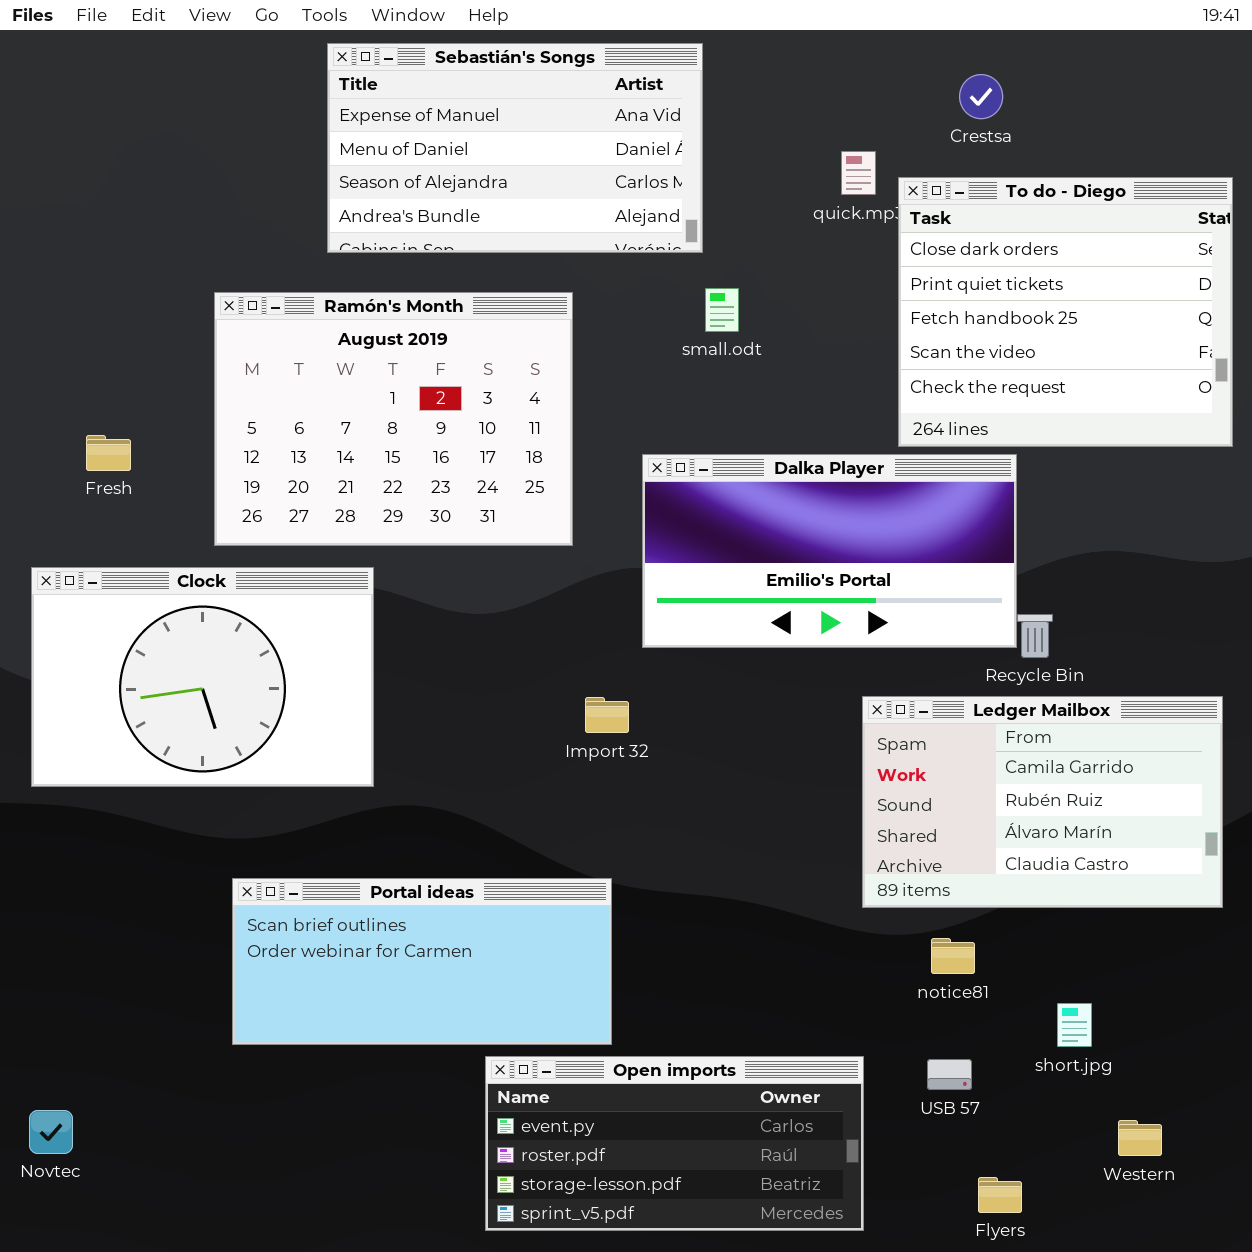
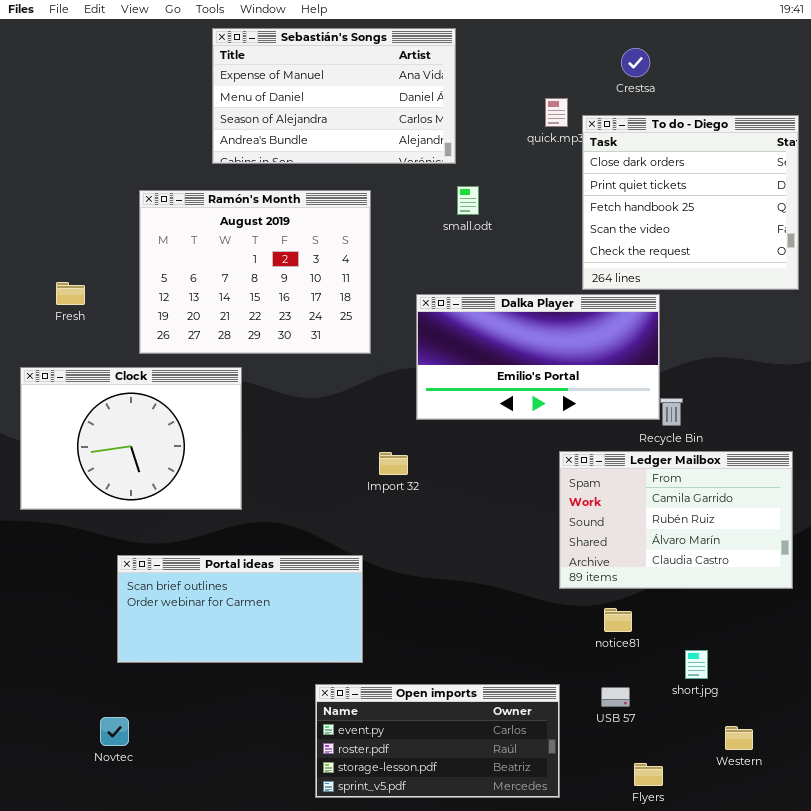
Portal ideas: [232,878,612,1045] -> [117,555,363,663], moved
Novtec: [29,1110,73,1154] -> [100,717,129,746], moved

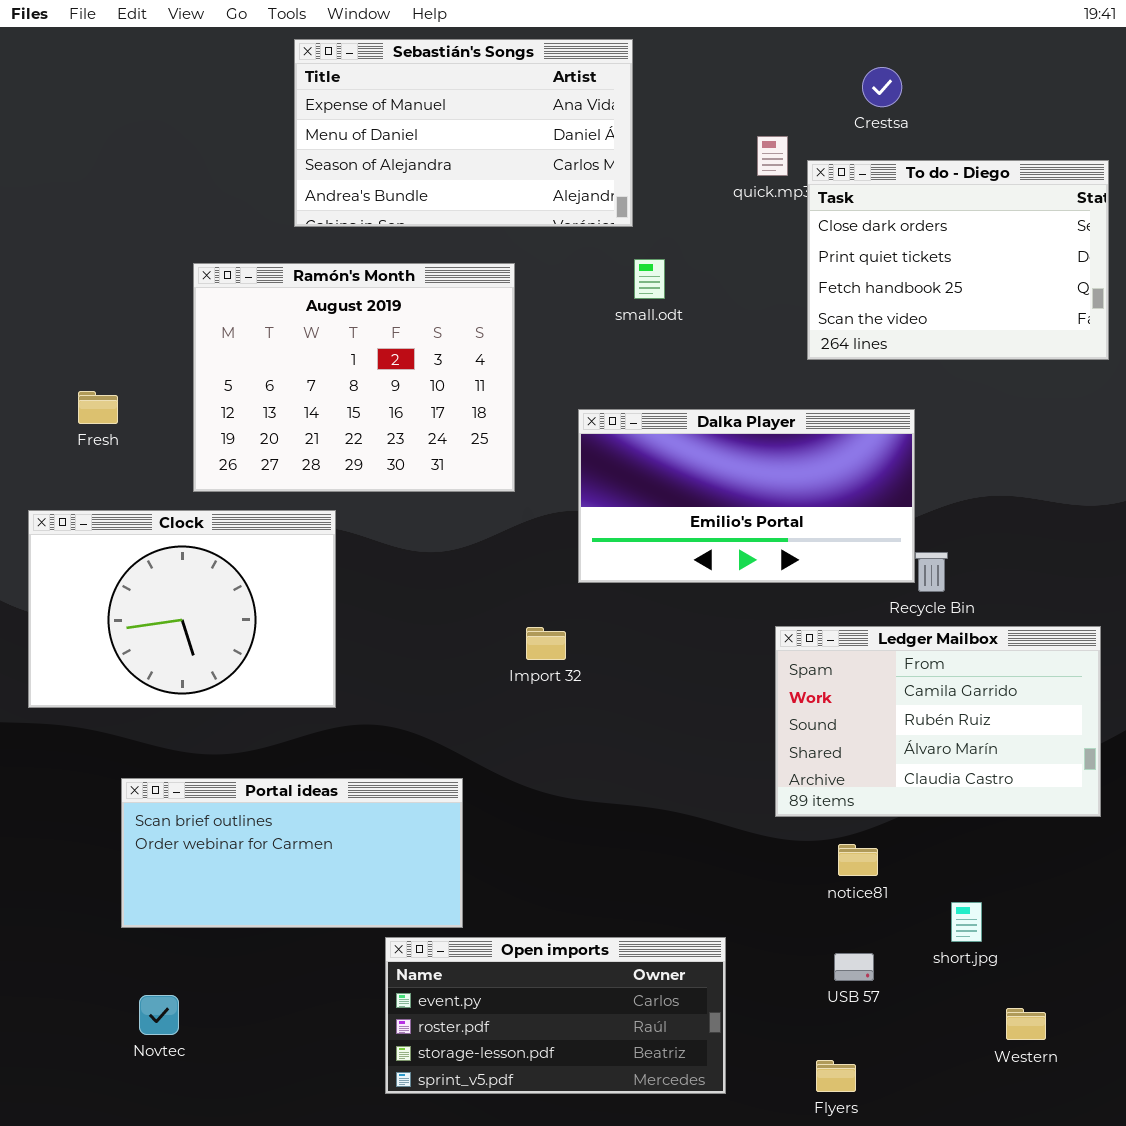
To do - Diego: [582,115,799,290] -> [807,160,1109,360], resized
Portal ideas: [117,555,363,663] -> [121,778,463,928], moved
Open imports: [315,684,560,798] -> [385,937,726,1094], moved
Flyers: [634,763,663,786] -> [816,1060,856,1092], moved

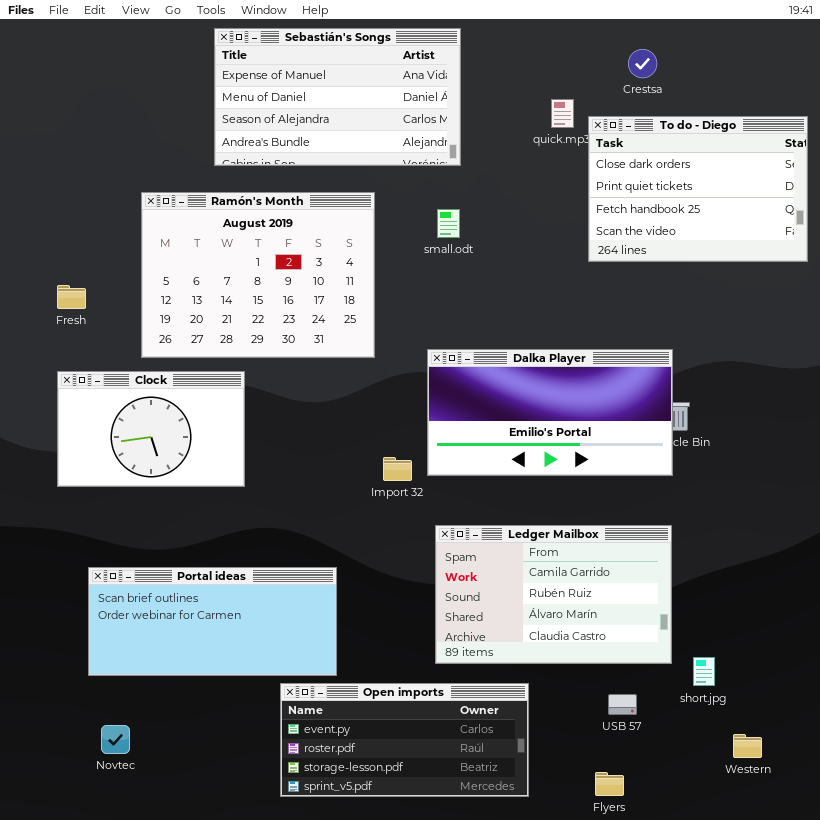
small.odt: [634,259,665,299] -> [437,209,460,238], moved
Dalka Player: [578,409,915,583] -> [427,349,673,476], moved
Clock: [28,510,336,708] -> [57,371,245,487], resized
Ledger Mailbox: [775,626,1101,817] -> [435,525,672,664], moved

